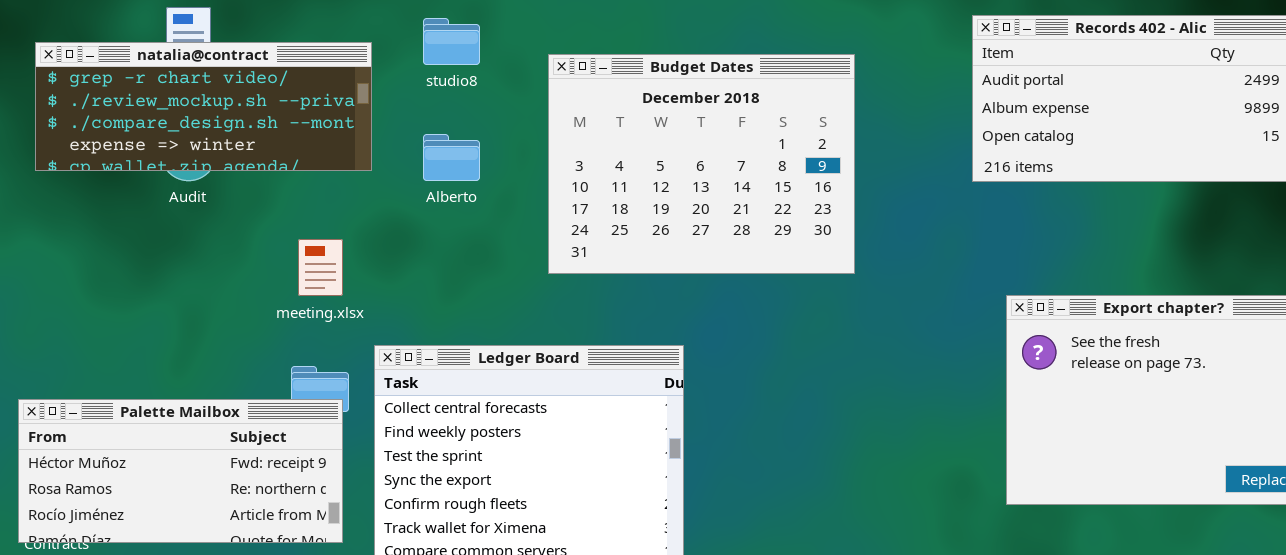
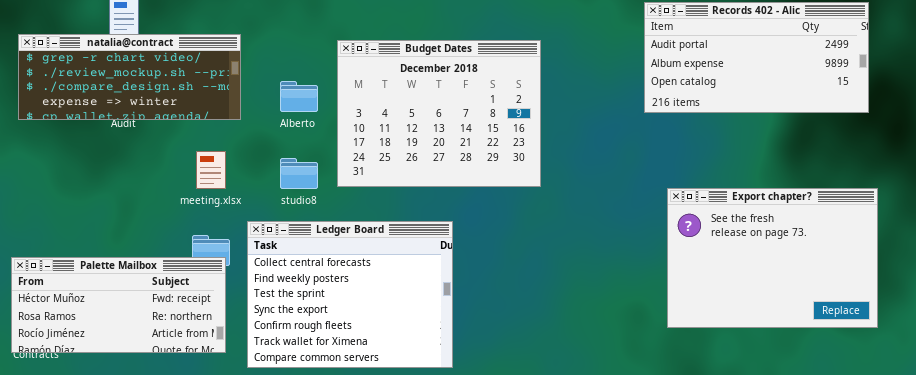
studio8: [423,18,480,65] -> [280,158,318,189], moved
natalia@contract: [35,42,372,171] -> [18,34,241,120], moved
Budget Dates: [548,54,855,274] -> [337,40,541,187], moved

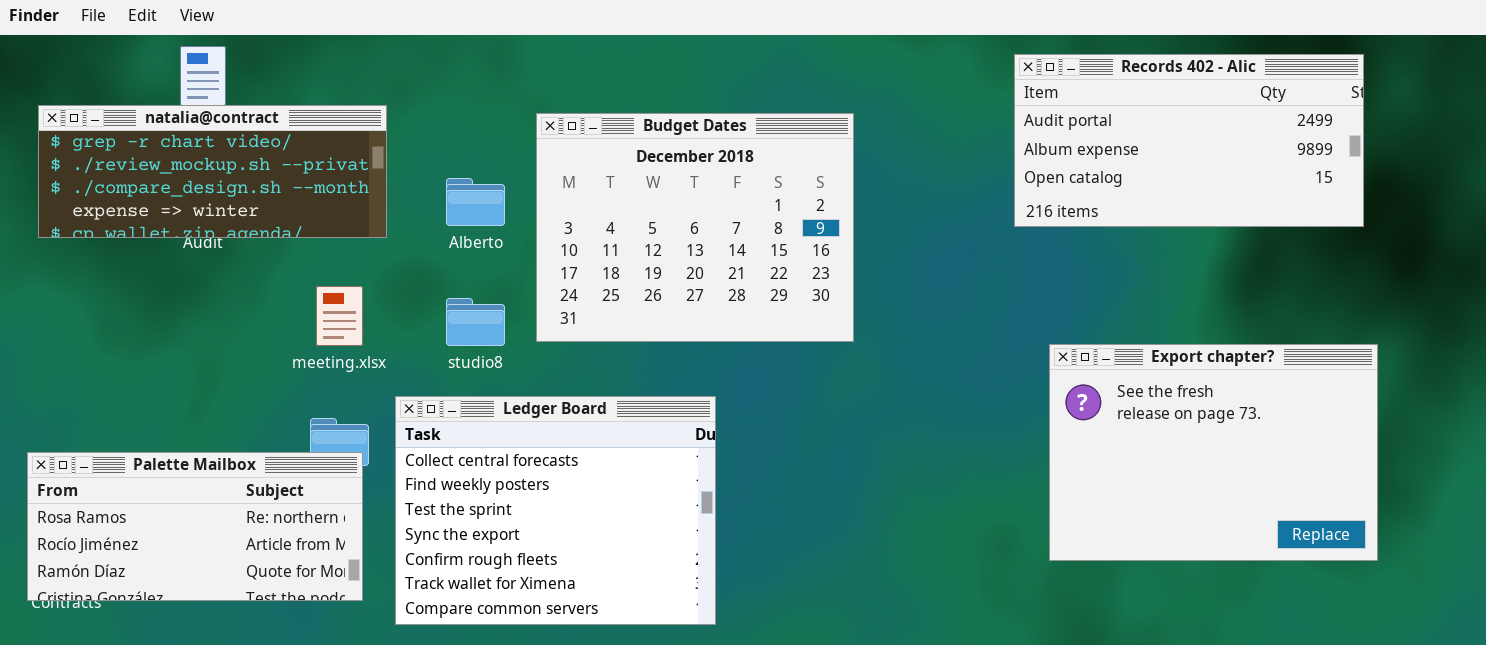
Palette Mailbox: [11,257,226,353] -> [27,452,363,601], scrolled down 1 row

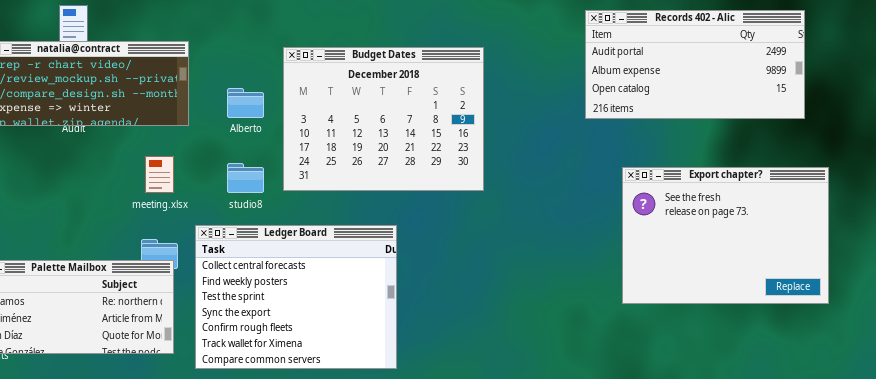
Export chapter?: [1049,344,1378,561] -> [622,167,829,304], moved

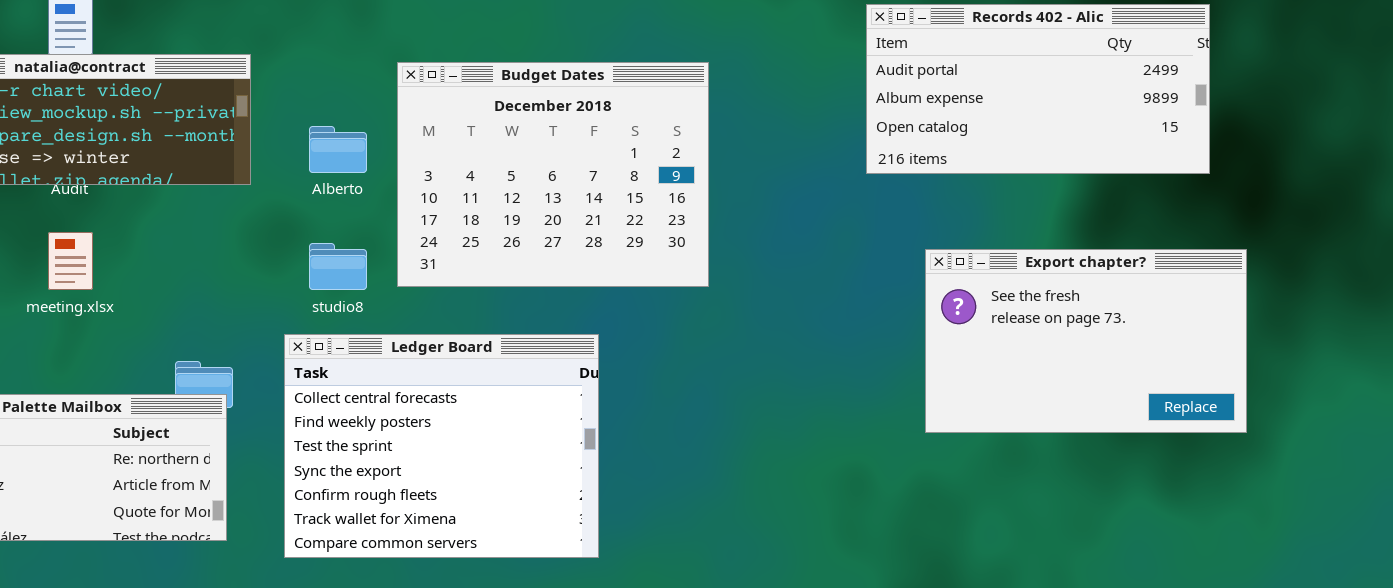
meeting.xlsx: [145,156,174,193] -> [48,232,93,290], moved
Export chapter?: [622,167,829,304] -> [925,249,1247,433], resized
Ledger Board: [195,225,397,369] -> [284,334,599,558], moved

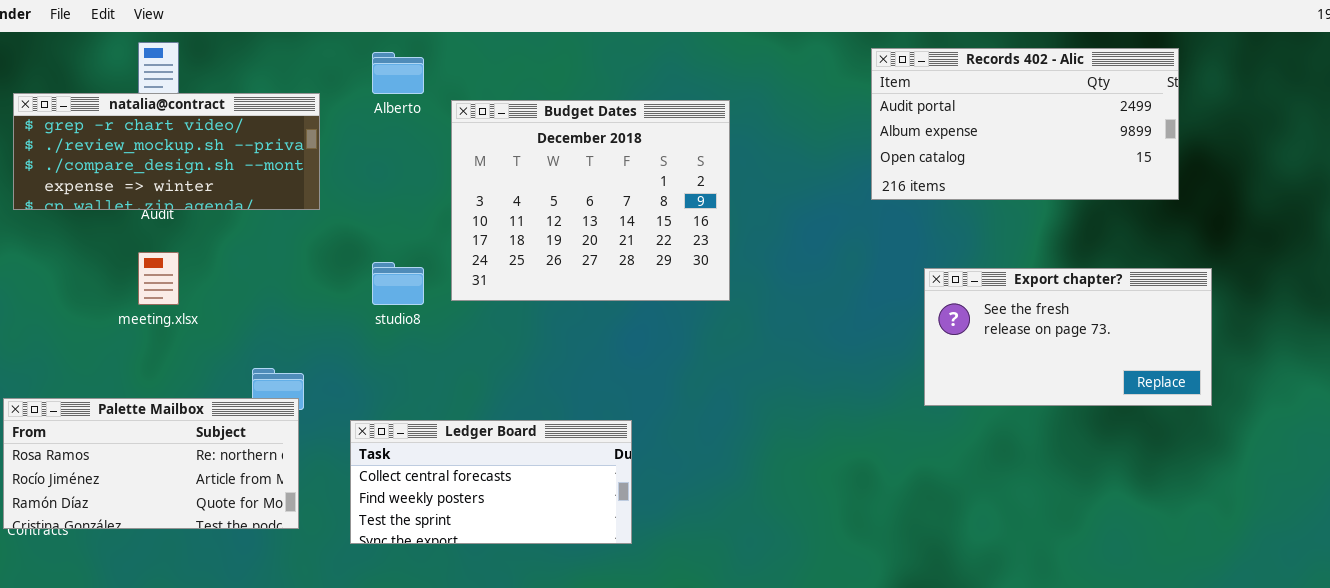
Alberto: [309,126,367,173] -> [372,52,424,94], moved
Export chapter?: [925,249,1247,433] -> [924,268,1212,406], resized
Ledger Board: [284,334,599,558] -> [350,420,632,544], resized

